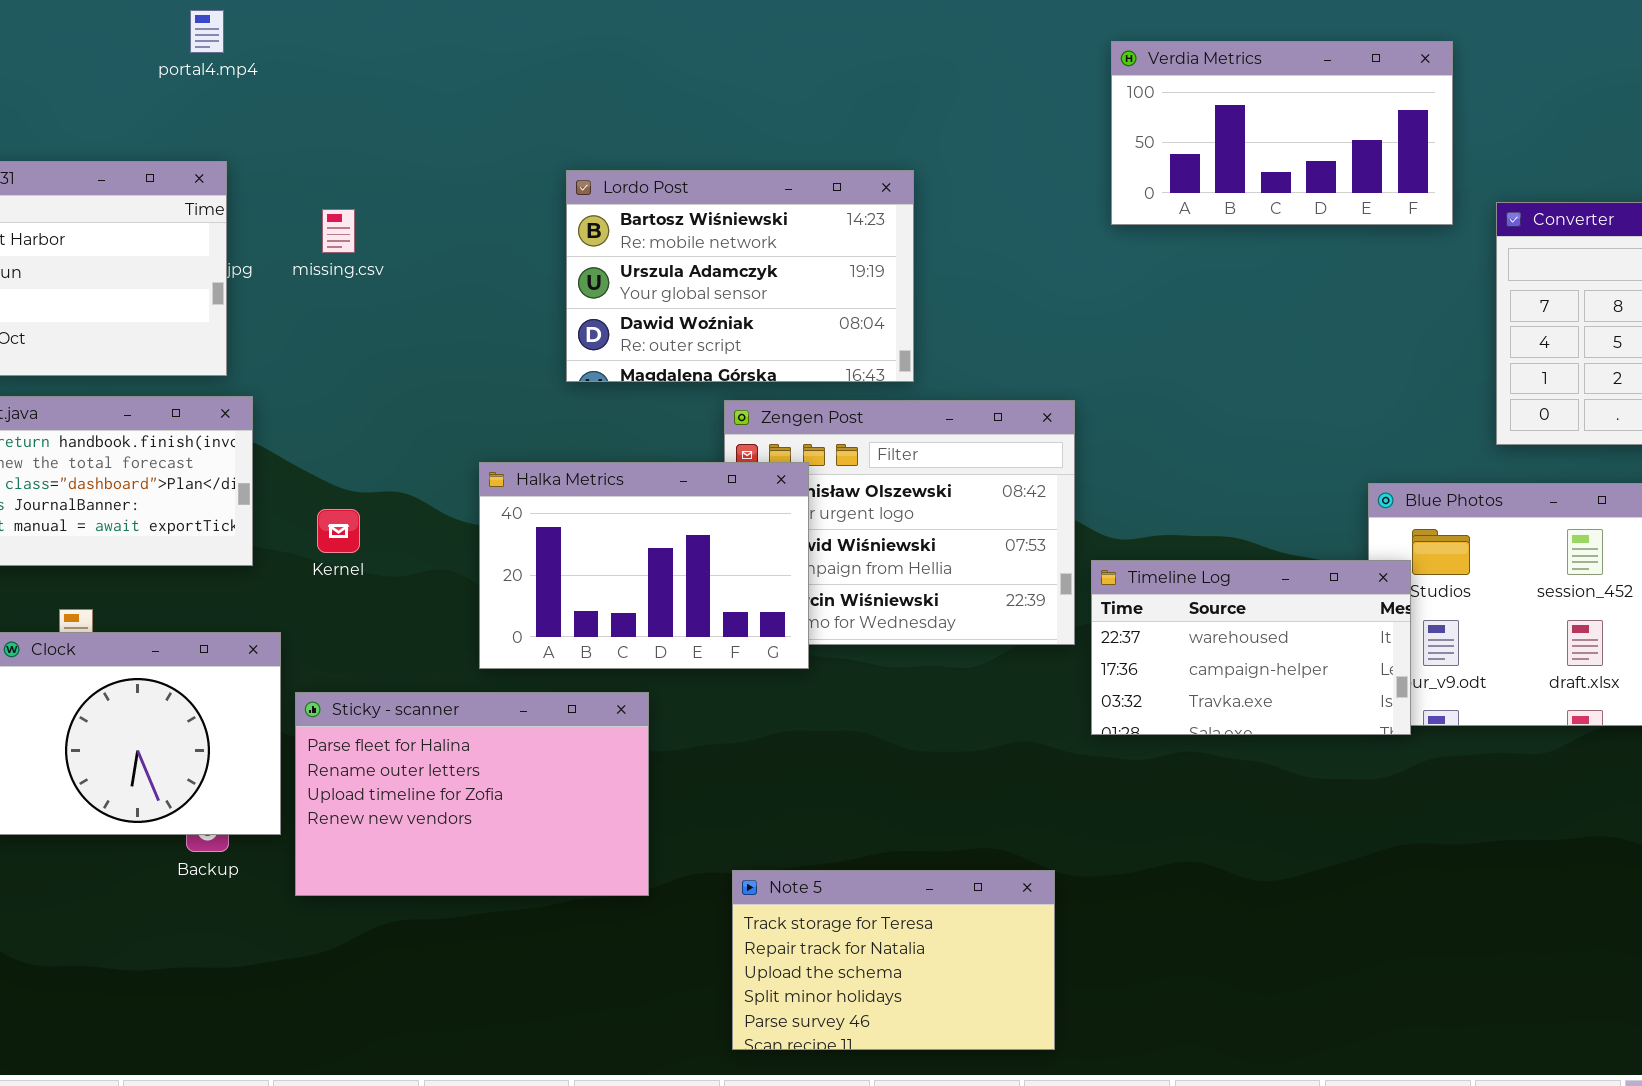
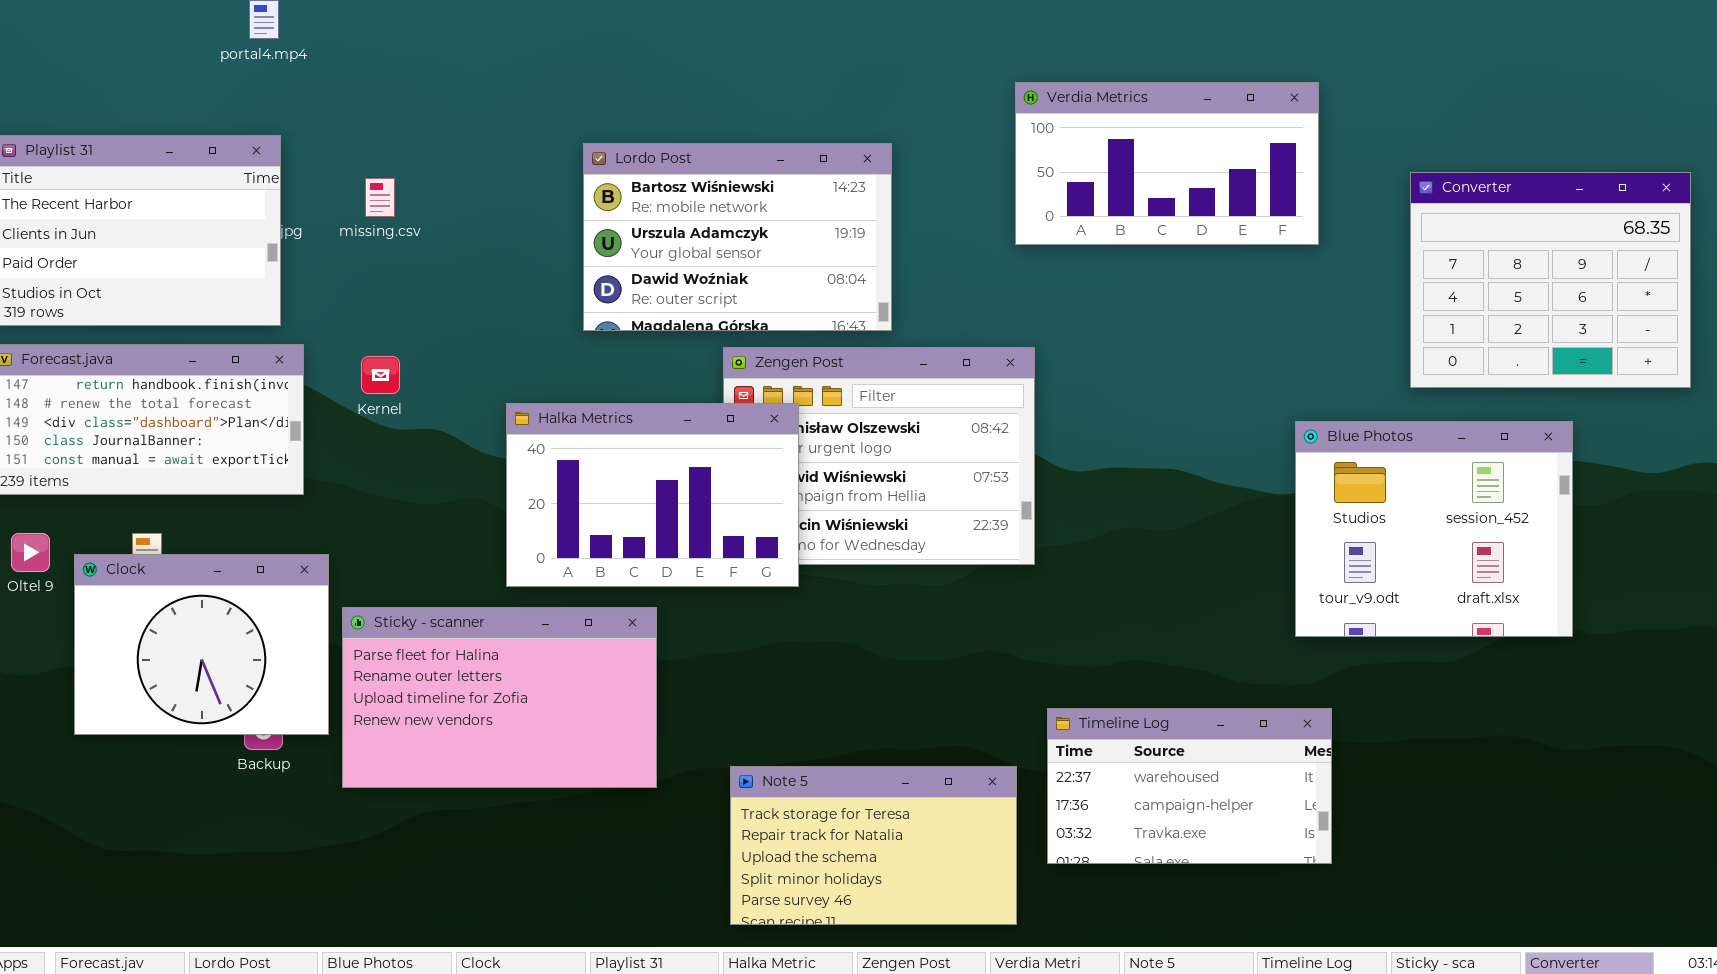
Verdia Metrics: [1111,41,1453,225] -> [1015,82,1319,245], moved
Kernel: [317,509,360,553] -> [361,356,400,394], moved
Timeline Log: [1091,560,1411,735] -> [1047,708,1332,864], moved

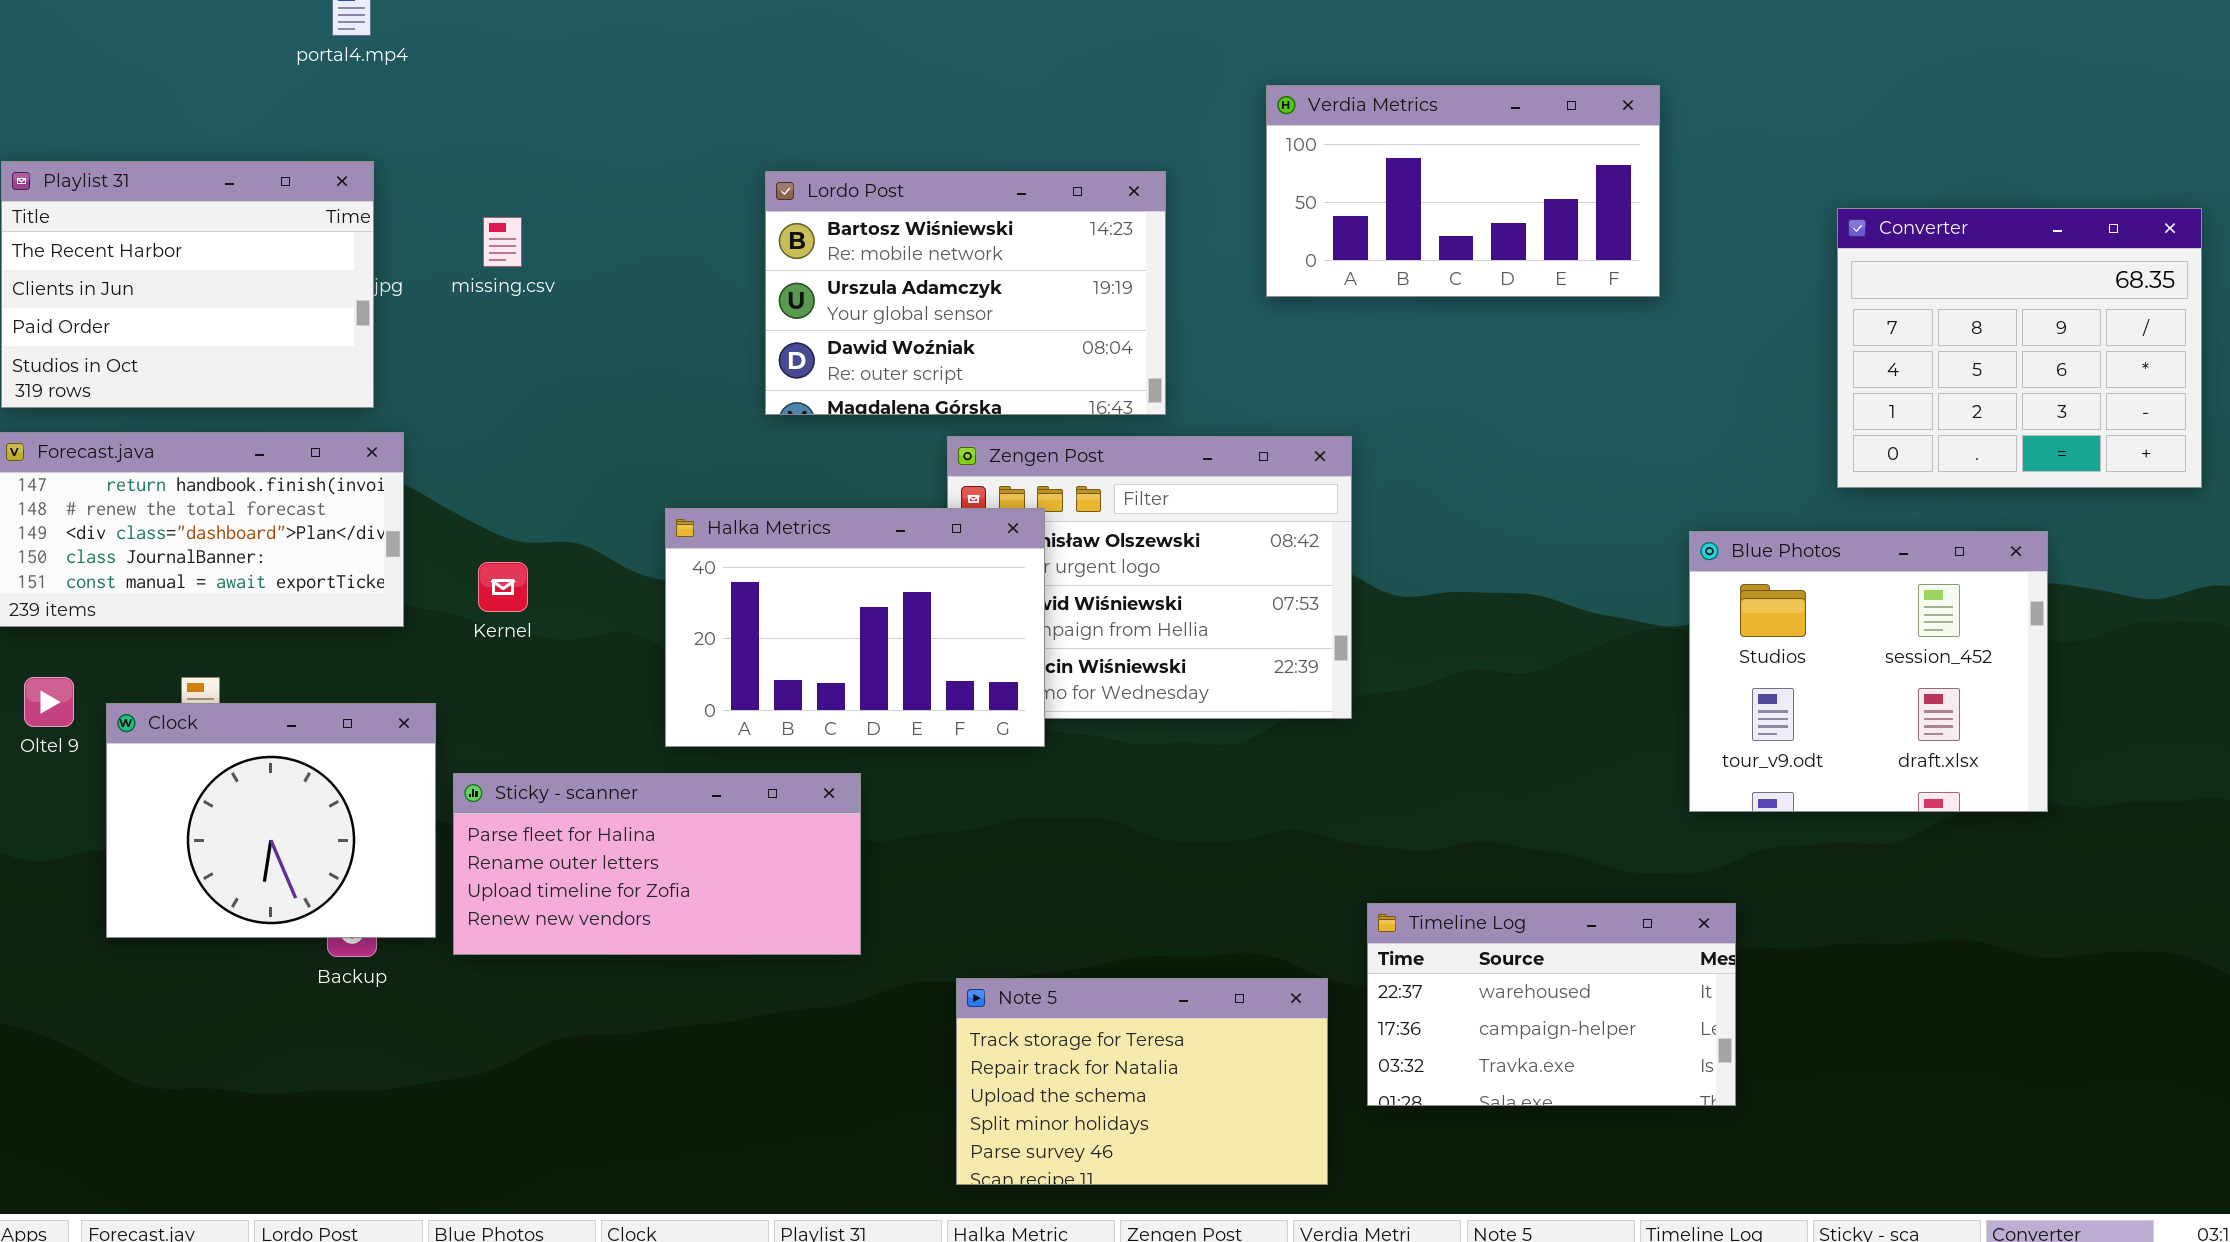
Verdia Metrics: [1015,82,1319,245] -> [1266,85,1660,297], moved
Kernel: [361,356,400,394] -> [478,562,528,612], moved
Sticky - scanner: [342,607,657,788] -> [453,773,861,955], resized

